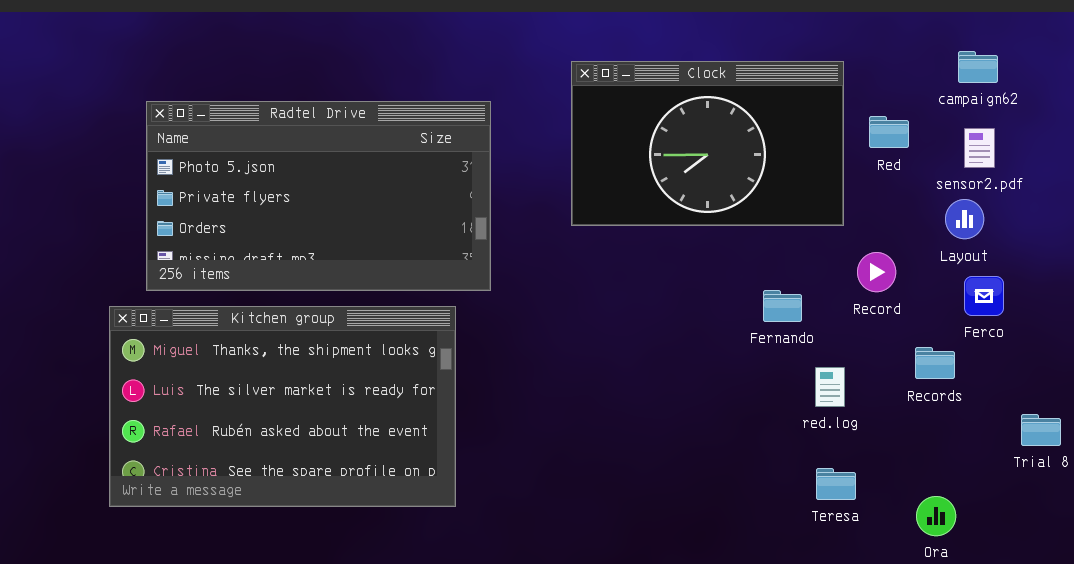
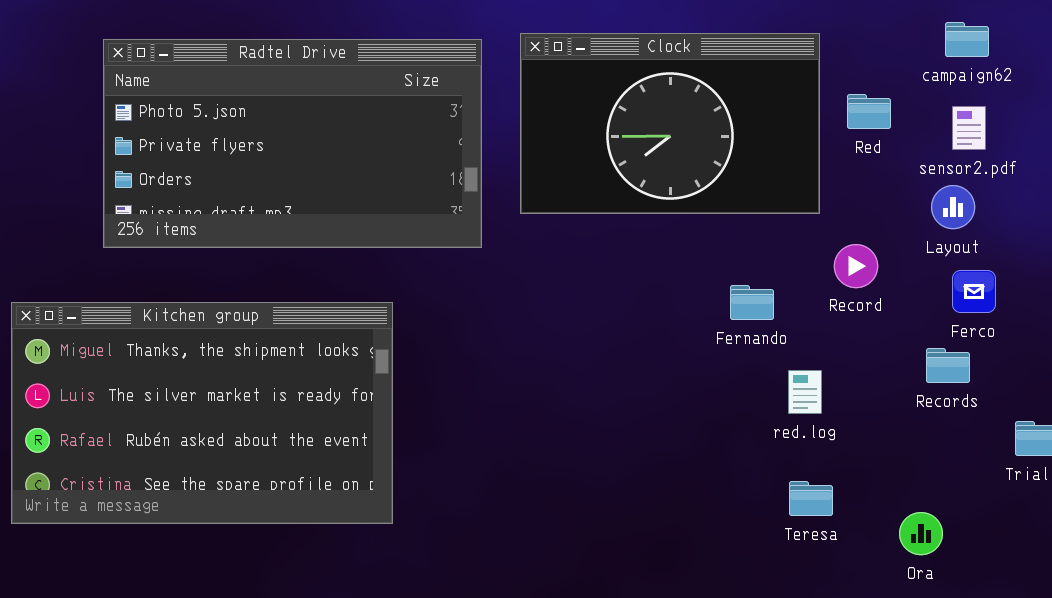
Radtel Drive: [146,101,491,291] -> [103,39,482,248], moved
Records: [915,347,955,379] -> [926,348,970,383], moved

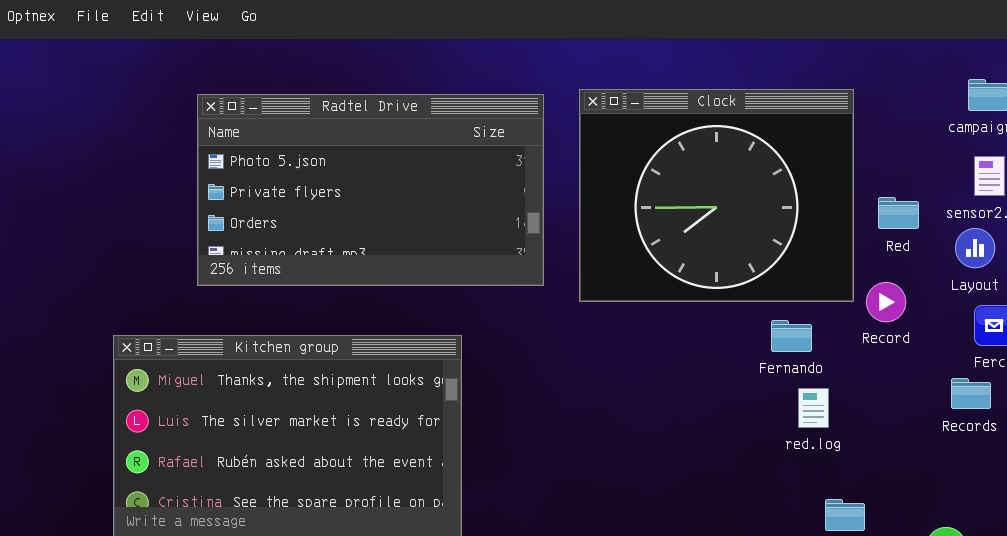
Clock: [520,33,820,214] -> [579,89,854,302], resized
Red: [847,94,891,129] -> [878,197,919,229], moved
red.log: [788,370,822,414] -> [798,388,829,428], moved

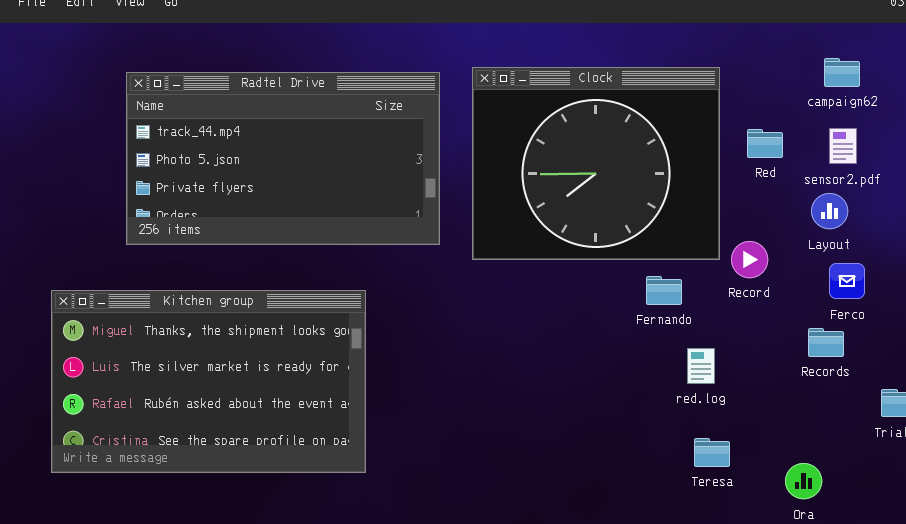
Radtel Drive: [197,94,544,286] -> [126,72,440,245], scrolled up 1 row
Red: [878,197,919,229] -> [747,129,783,158], moved
red.log: [798,388,829,428] -> [687,348,715,384], moved

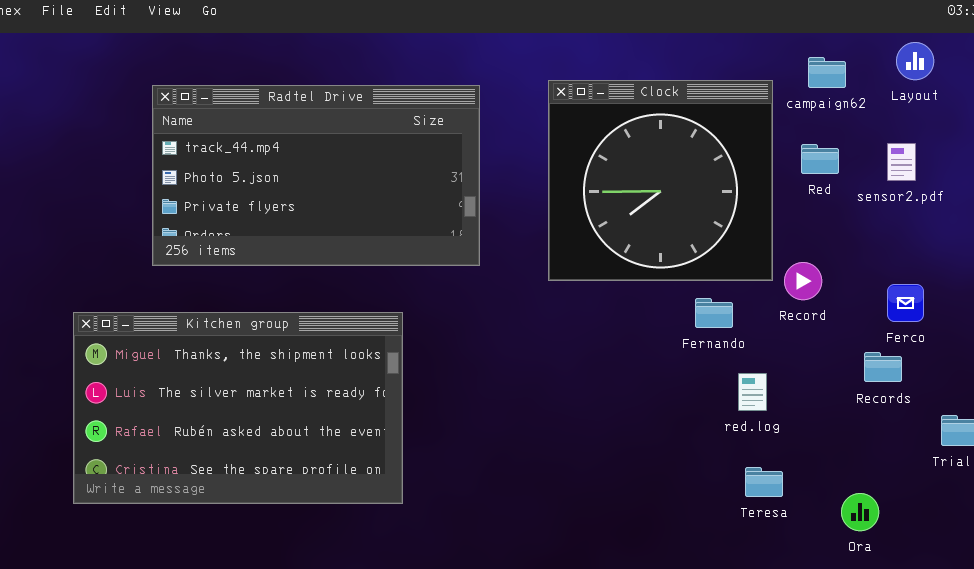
campaign62: [824,58,860,87] -> [808,57,846,88], moved
Clock: [472,67,720,260] -> [548,80,773,281], resized
Layout: [811,193,848,229] -> [896,42,934,80], moved

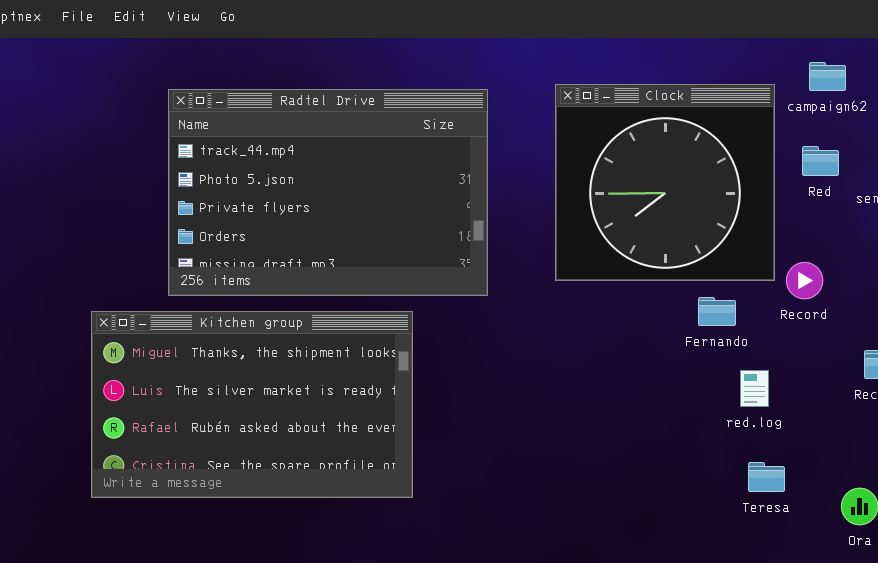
Radtel Drive: [152,85,480,266] -> [168,89,488,296], resized

